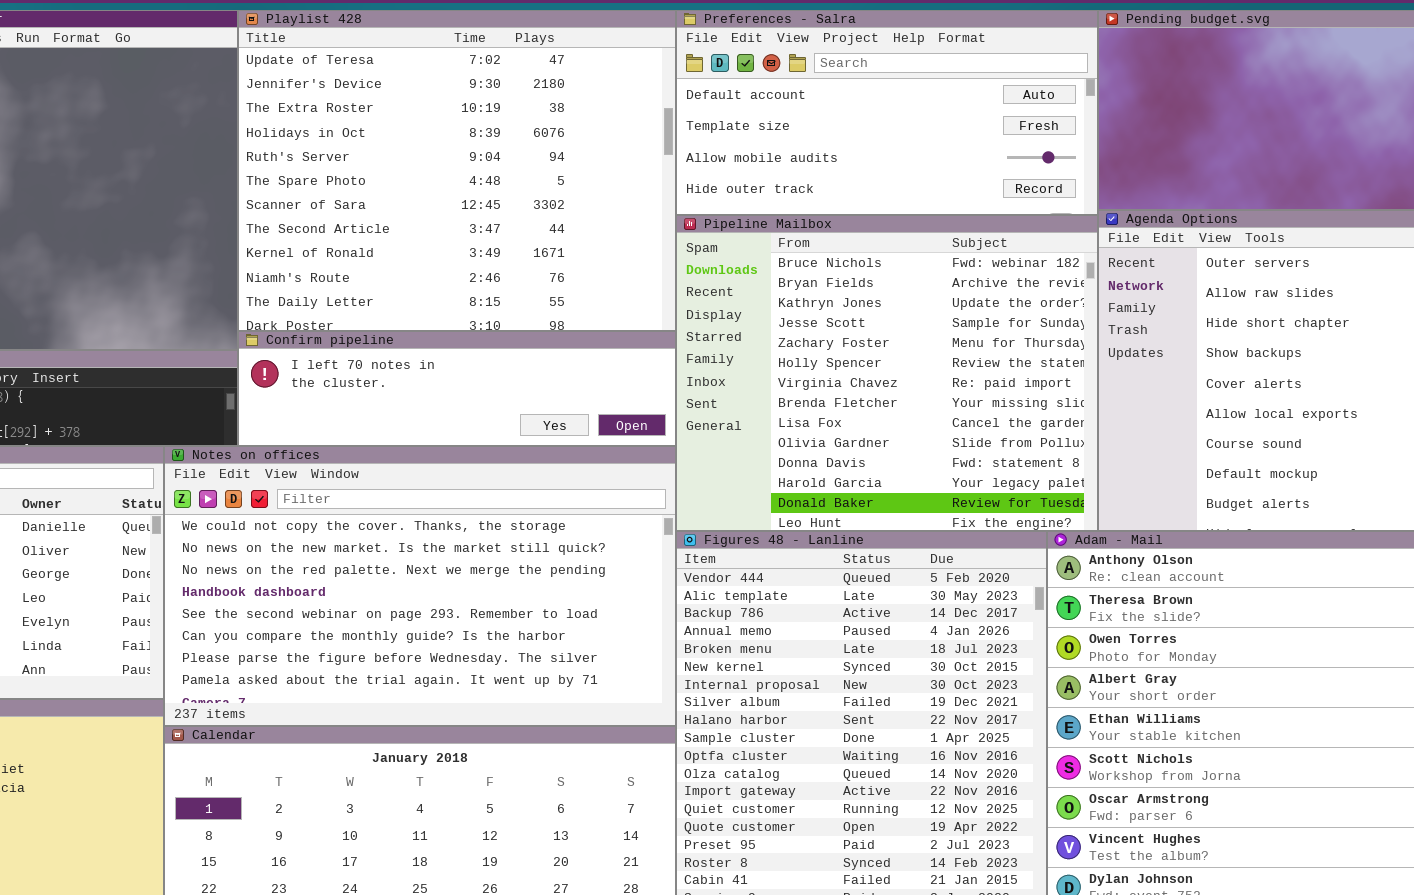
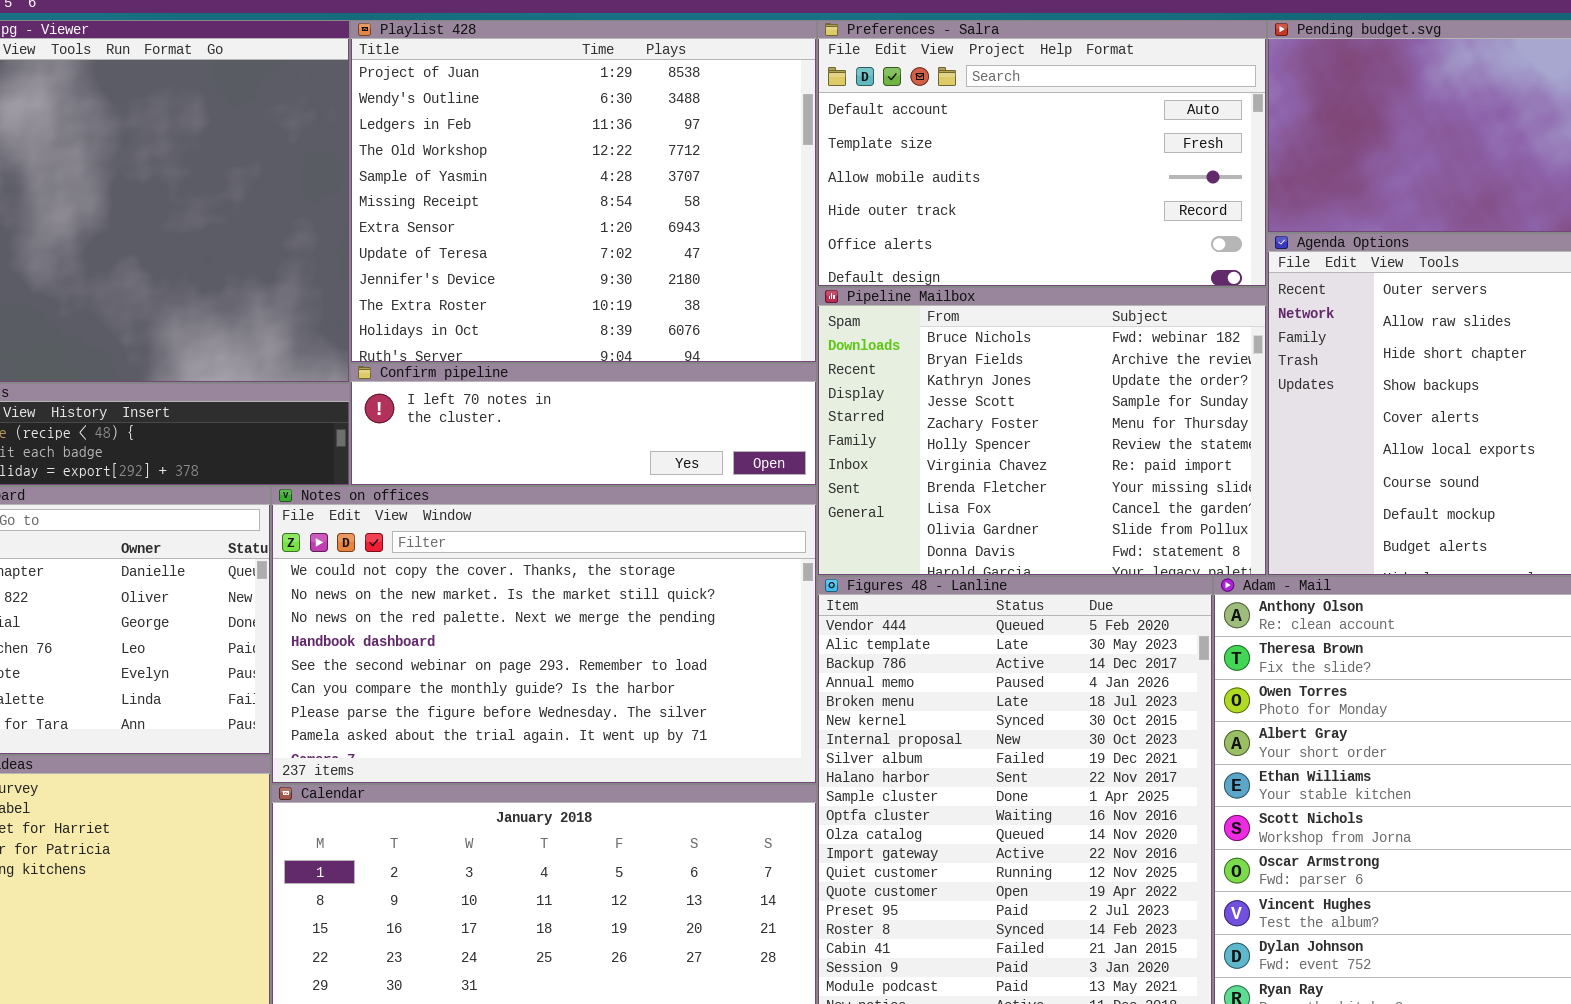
Playlist 428: [238,10,676,331] -> [350,20,817,363], scrolled up 7 rows
Preferences - Salra: [676,10,1098,215] -> [817,20,1267,287], resized
Pipeline Mailbox: [676,215,1098,531] -> [817,287,1267,576], resized

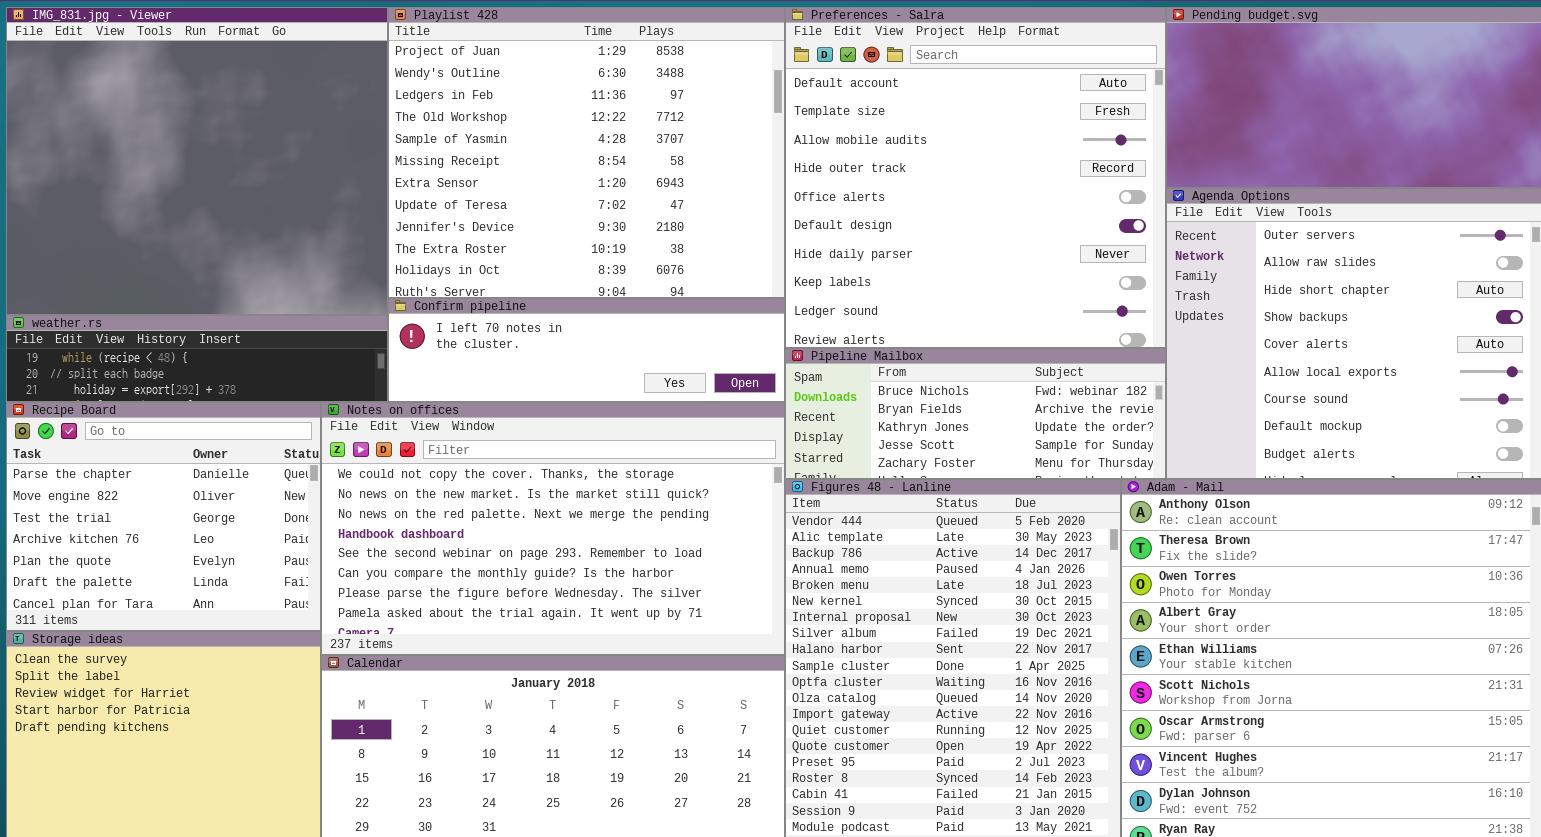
Preferences - Salra: [817,20,1267,287] -> [785,7,1166,348], resized
Pipeline Mailbox: [817,287,1267,576] -> [785,348,1166,479], resized

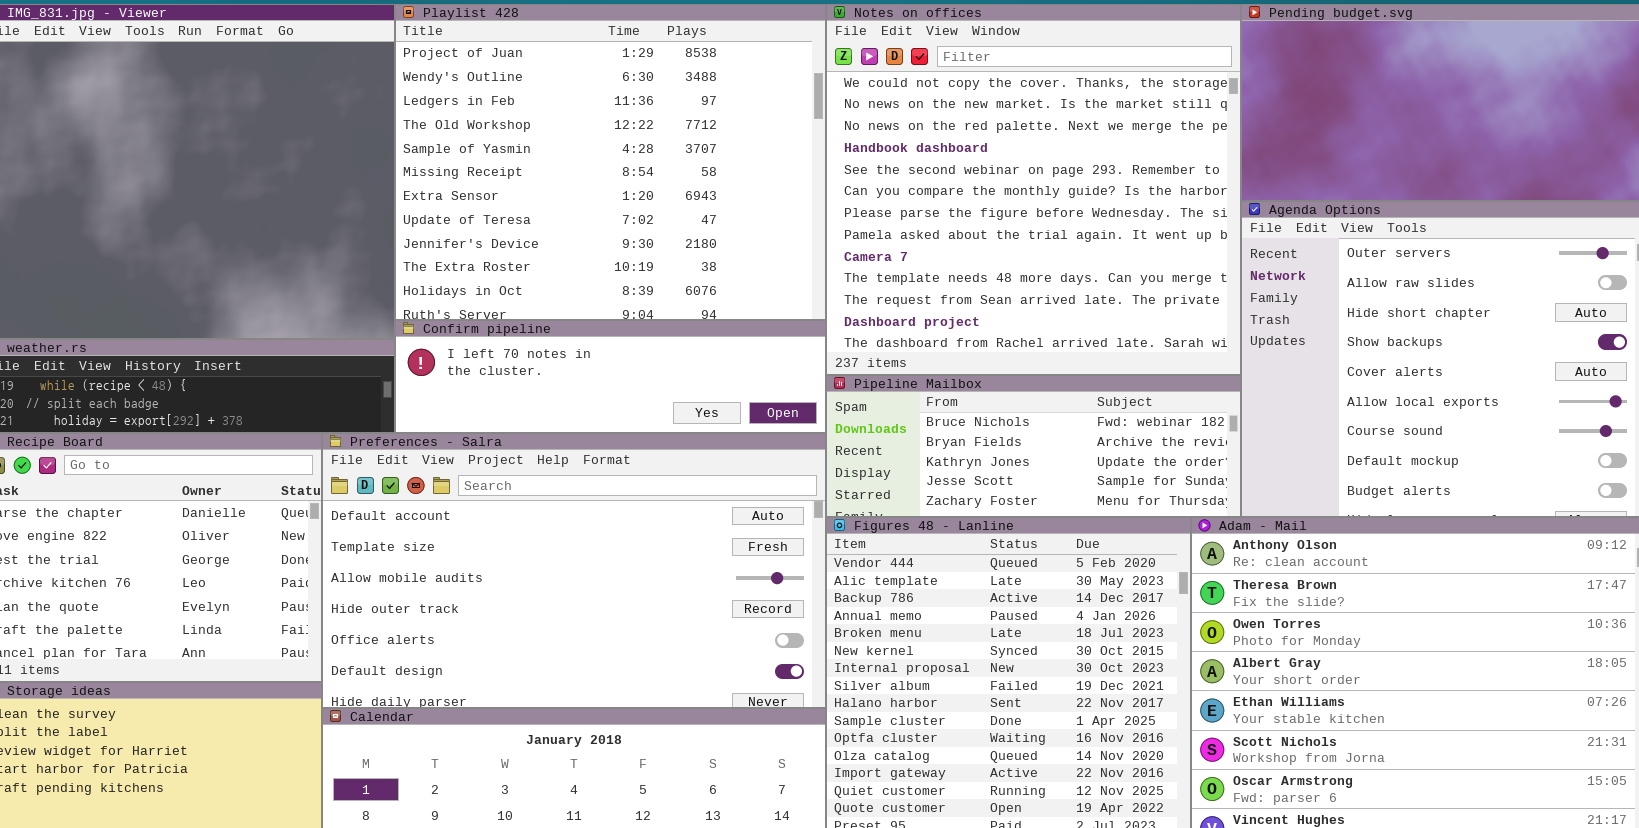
Preferences - Salra: [785,7,1166,348] -> [322,433,826,708], moved, resized
Notes on offices: [321,402,785,655] -> [826,4,1241,375], moved, resized

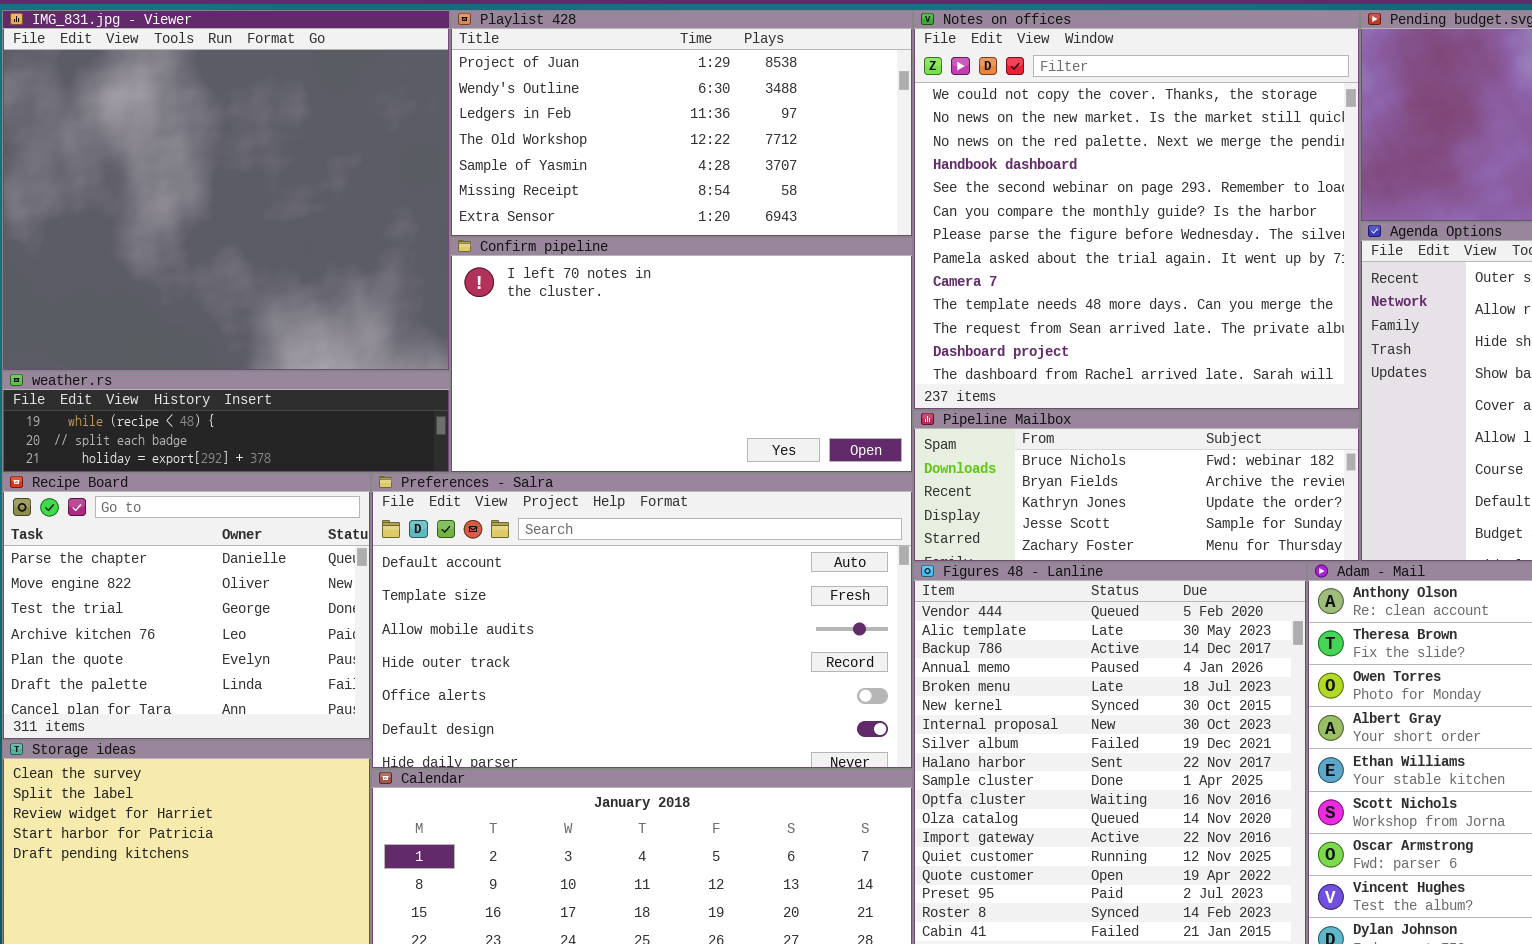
Playlist 428: [395,4,826,320] -> [450,10,913,237], resized
Confirm pipeline: [395,320,826,433] -> [450,237,913,473], resized

